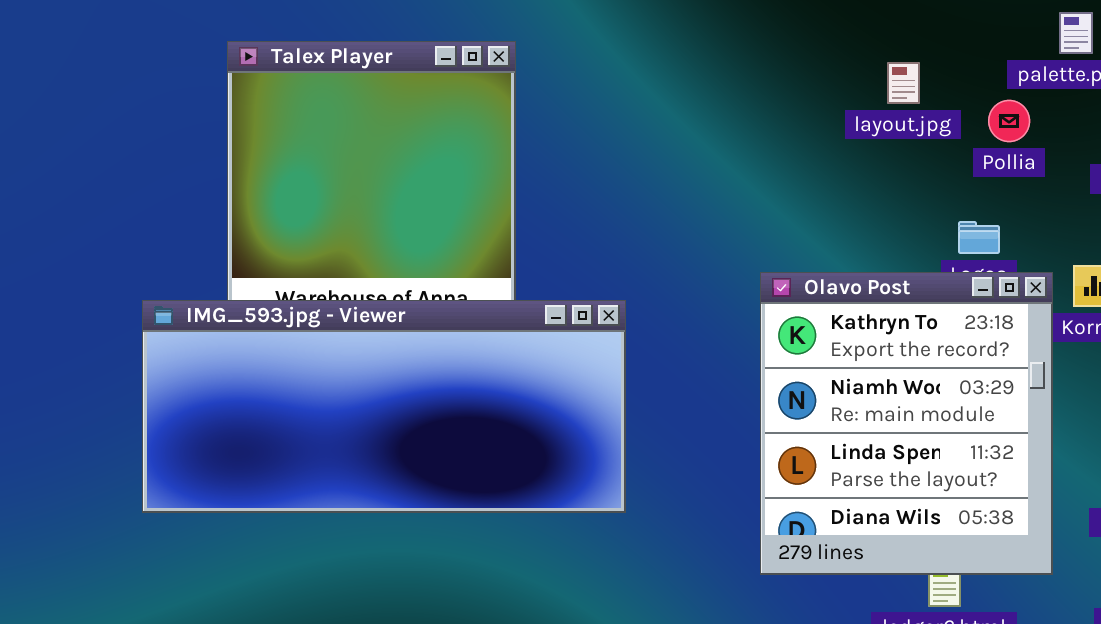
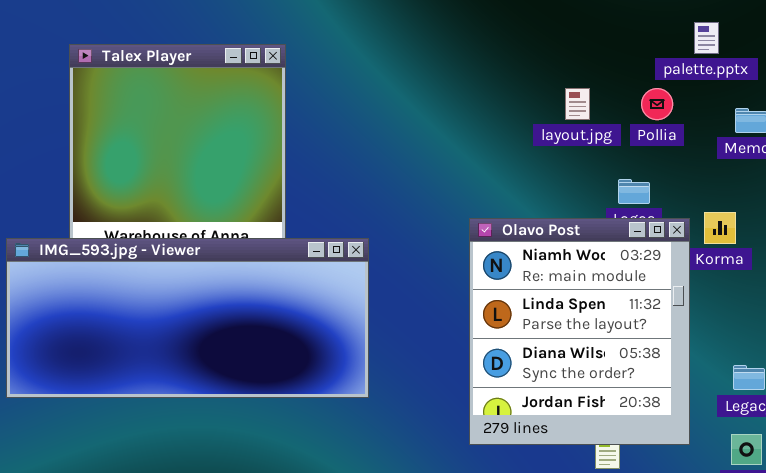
layout.jpg: [887,62,920,104] -> [565,88,590,120], moved
Olavo Post: [760,272,1053,575] -> [469,218,690,445], scrolled down 1 row

